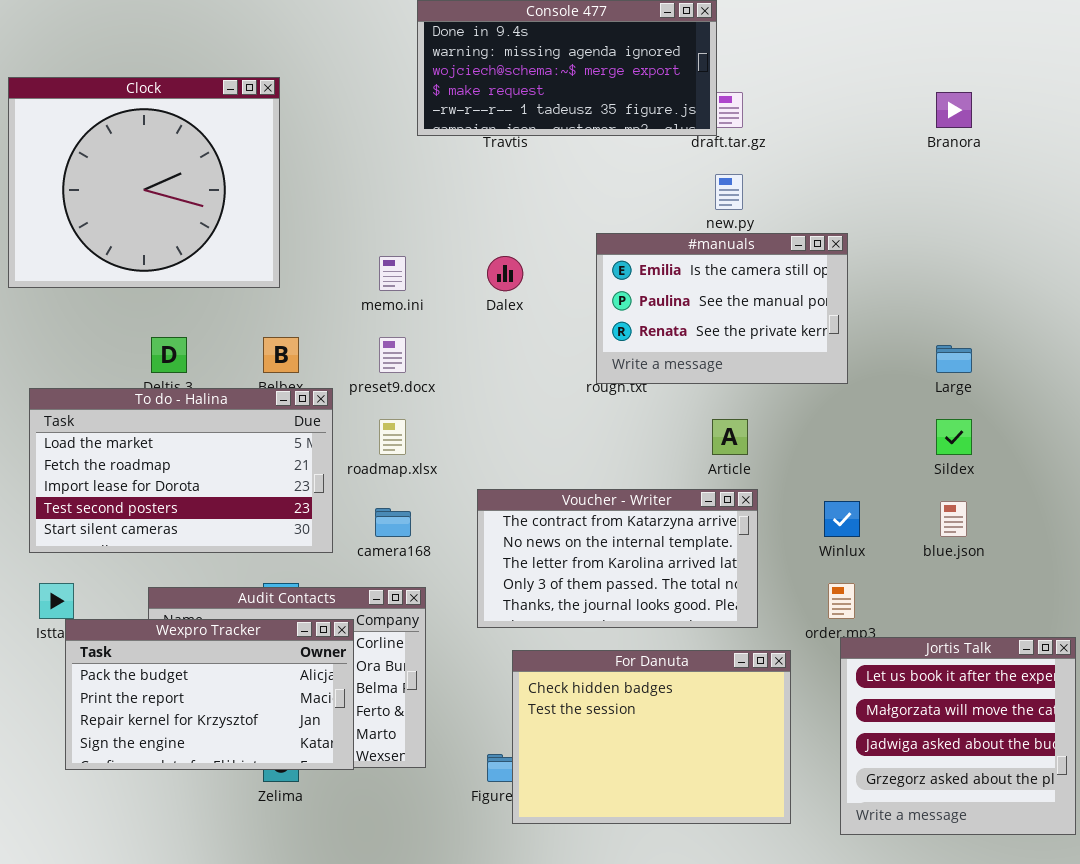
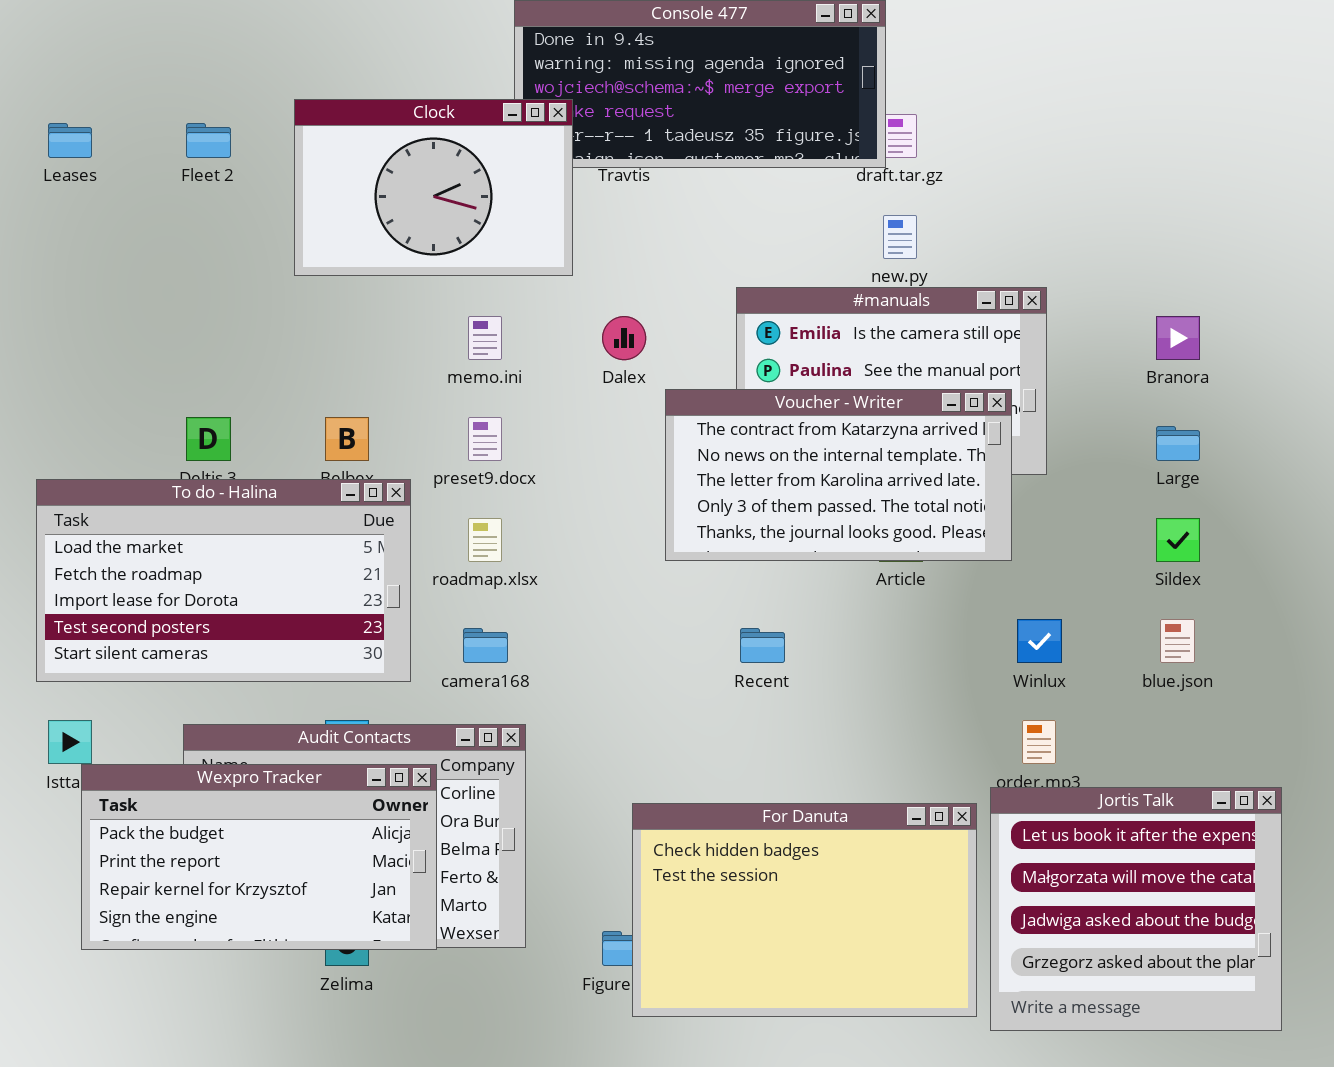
Clock: [8,77,280,288] -> [294,99,573,276], moved, resized
Branora: [936,92,972,128] -> [1156,316,1200,360], moved
Voucher - Writer: [477,489,758,628] -> [665,389,1012,561], moved
Jortis Talk: [840,637,1076,835] -> [990,787,1282,1031], moved

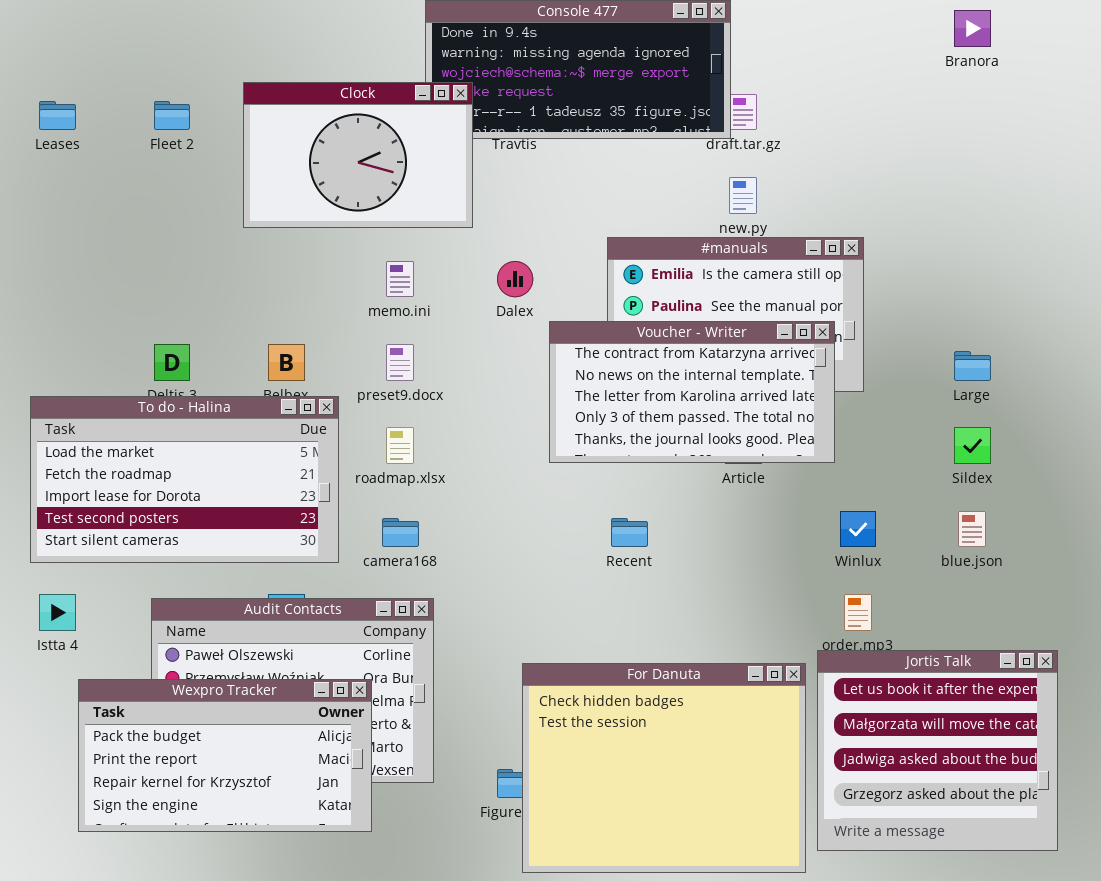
Branora: [1156,316,1200,360] -> [954,10,991,47], moved
Wexpro Tracker: [81,764,437,950] -> [78,679,372,832], moved
For Danuta: [632,803,977,1017] -> [522,663,806,873], resized

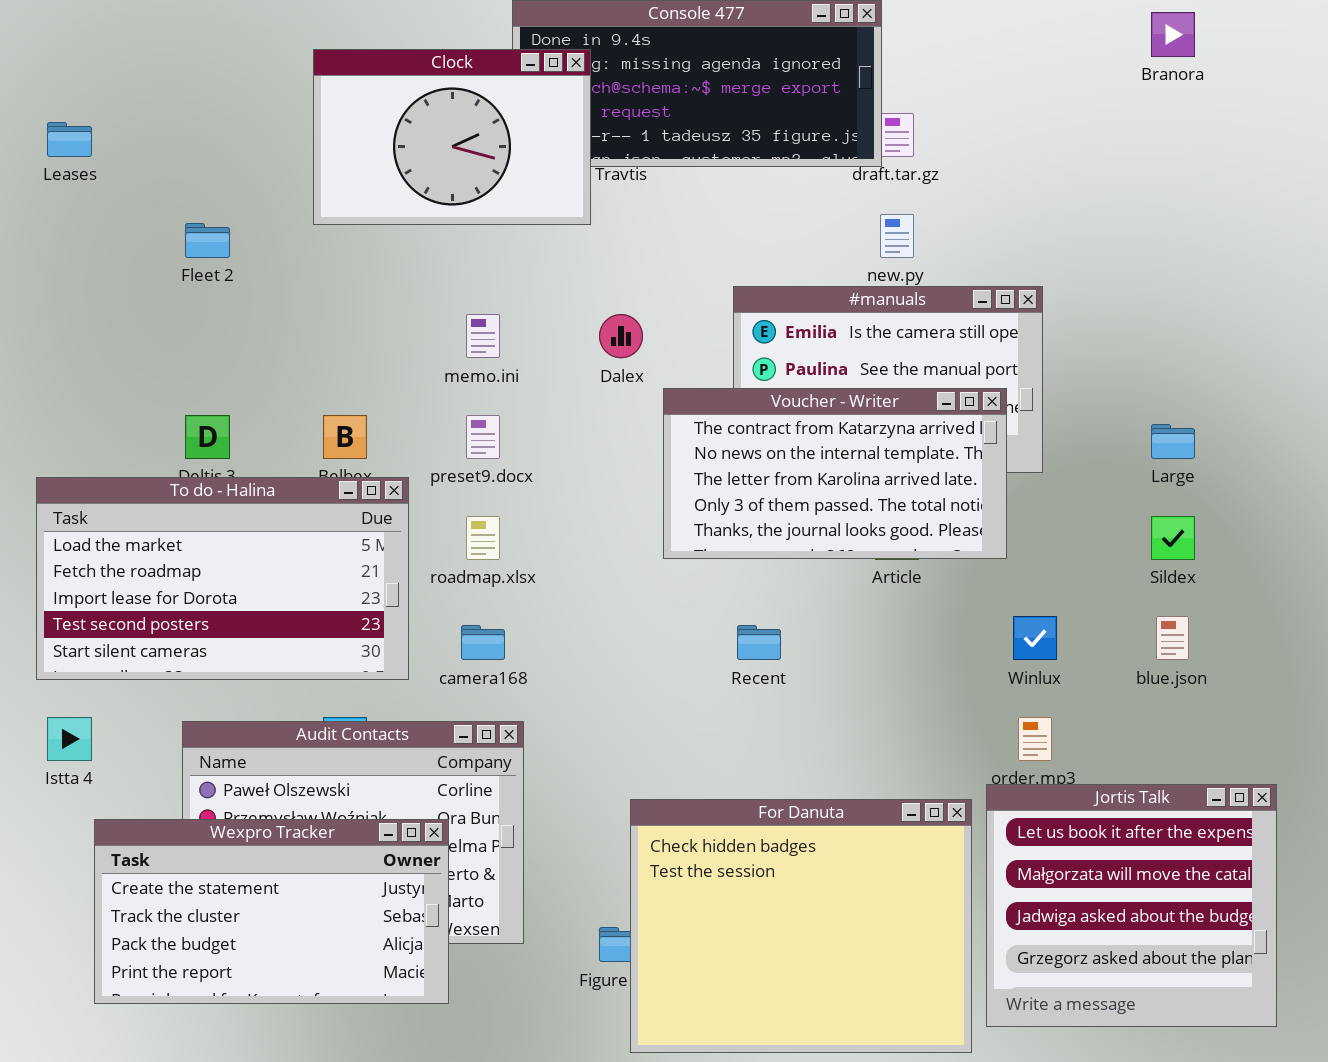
Clock: [243,82,473,228] -> [313,49,591,225], moved
Fleet 2: [154,101,190,130] -> [185,223,230,258], moved
Wexpro Tracker: [78,679,372,832] -> [94,819,449,1004], scrolled up 2 rows

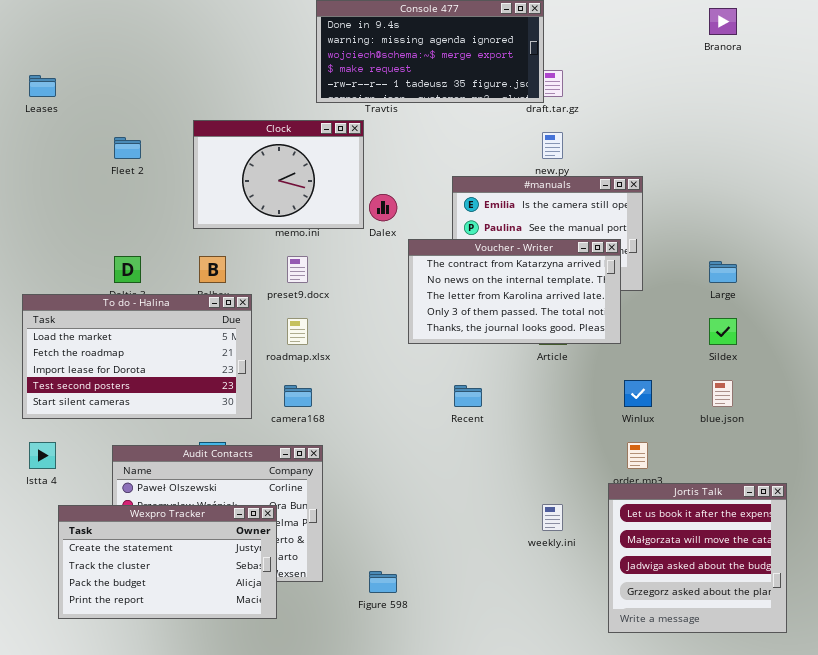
Clock: [313,49,591,225] -> [193,120,364,229], moved
For Danuta: [630,799,972,1053] -> none, closed

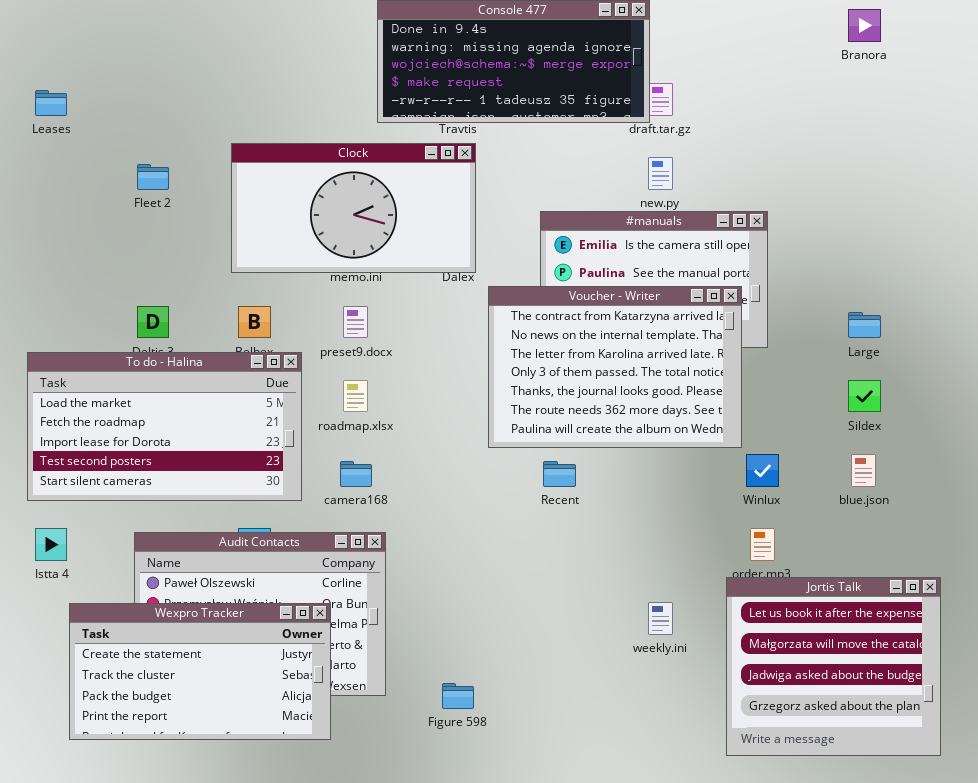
Clock: [193,120,364,229] -> [231,143,476,273], resized
Voucher - Writer: [408,239,621,344] -> [488,286,742,448], resized

